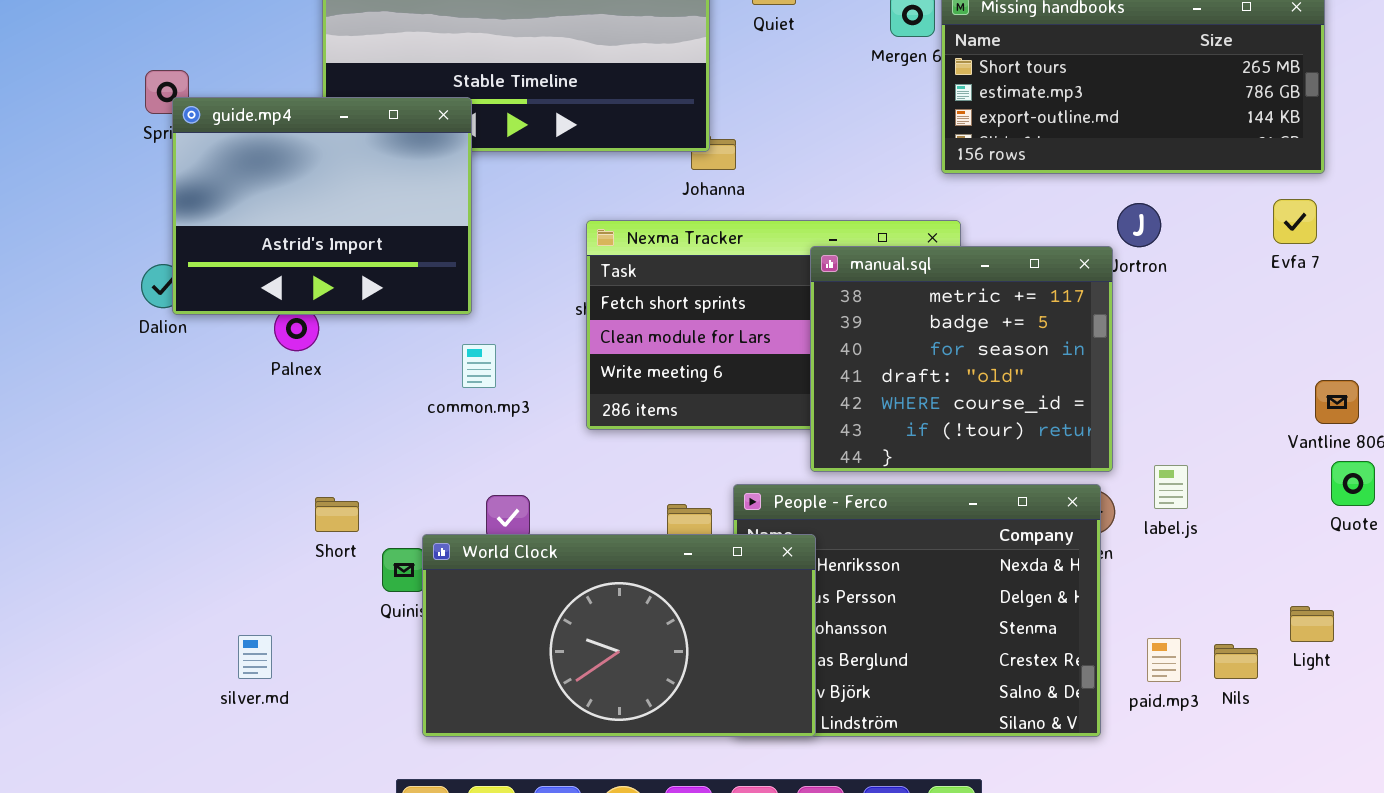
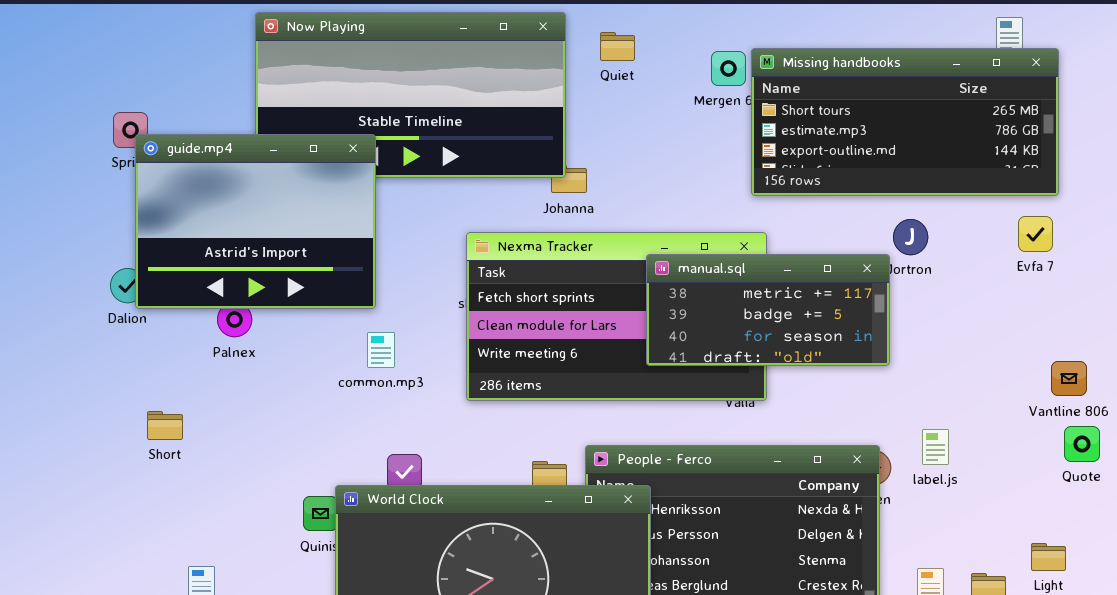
manual.sql: [810,246,1113,472] -> [646,254,890,366], resized
Short: [315,497,359,532] -> [147,411,183,440], moved

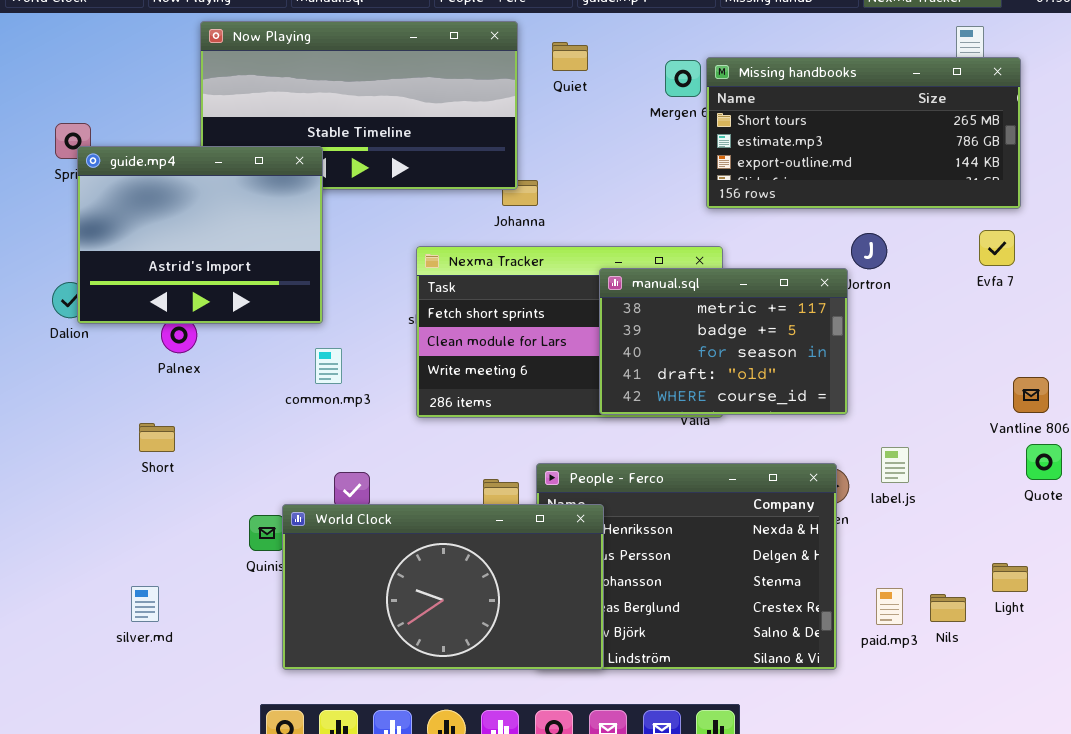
manual.sql: [646,254,890,366] -> [599,268,848,415], resized
Short: [147,411,183,440] -> [139,423,175,452], moved

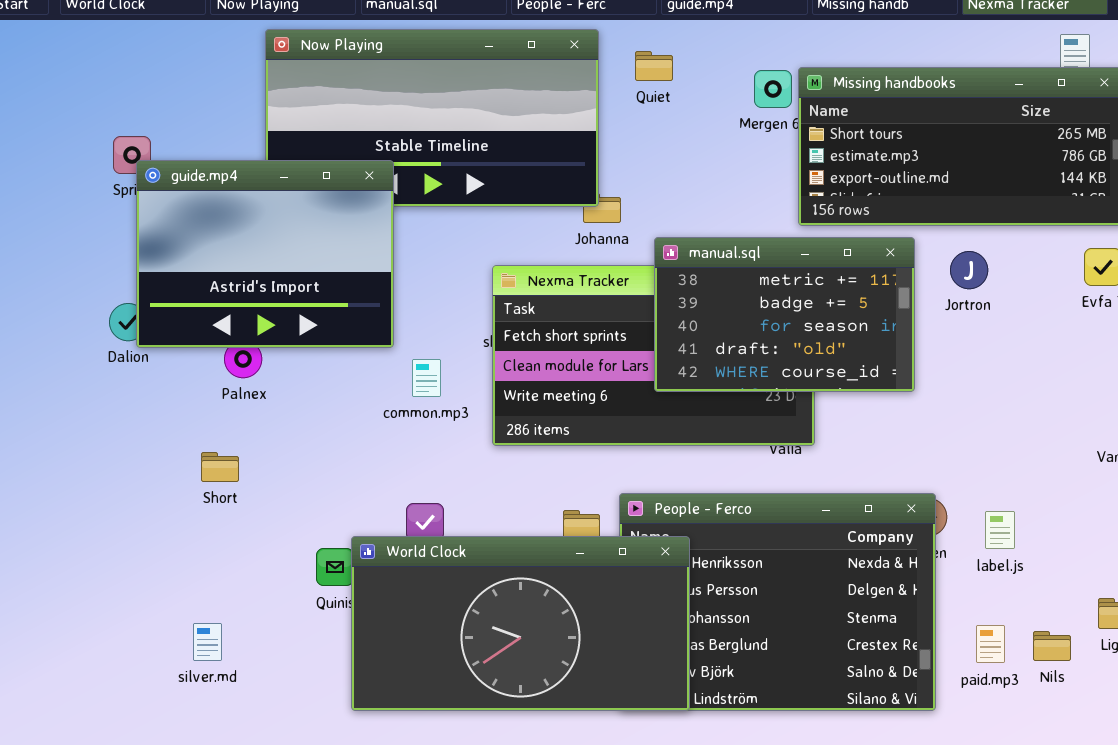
manual.sql: [599,268,848,415] -> [654,237,915,392], moved
common.mp3: [315,348,342,384] -> [412,359,441,397], moved
label.js: [881,447,909,483] -> [985,511,1015,549], moved

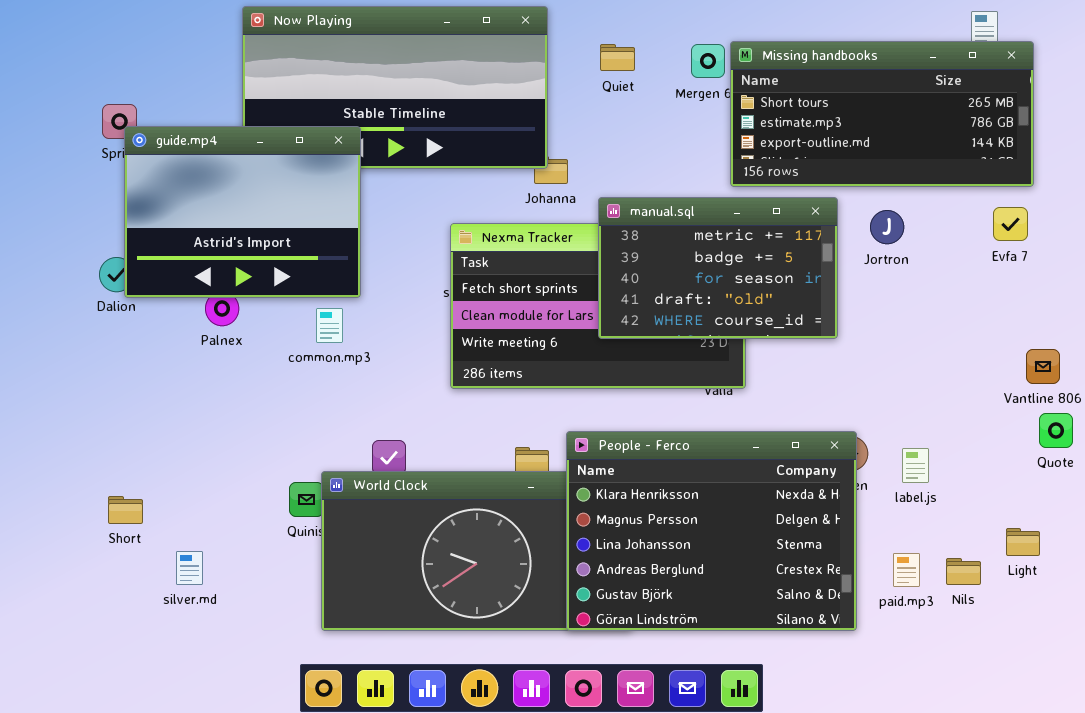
Quiet: [635,51,673,81] -> [600,44,635,71], moved
common.mp3: [412,359,441,397] -> [316,308,343,343], moved
Short: [201,452,239,482] -> [108,496,143,524], moved
People - Ferco: [619,493,936,711] -> [566,431,857,631], raised

